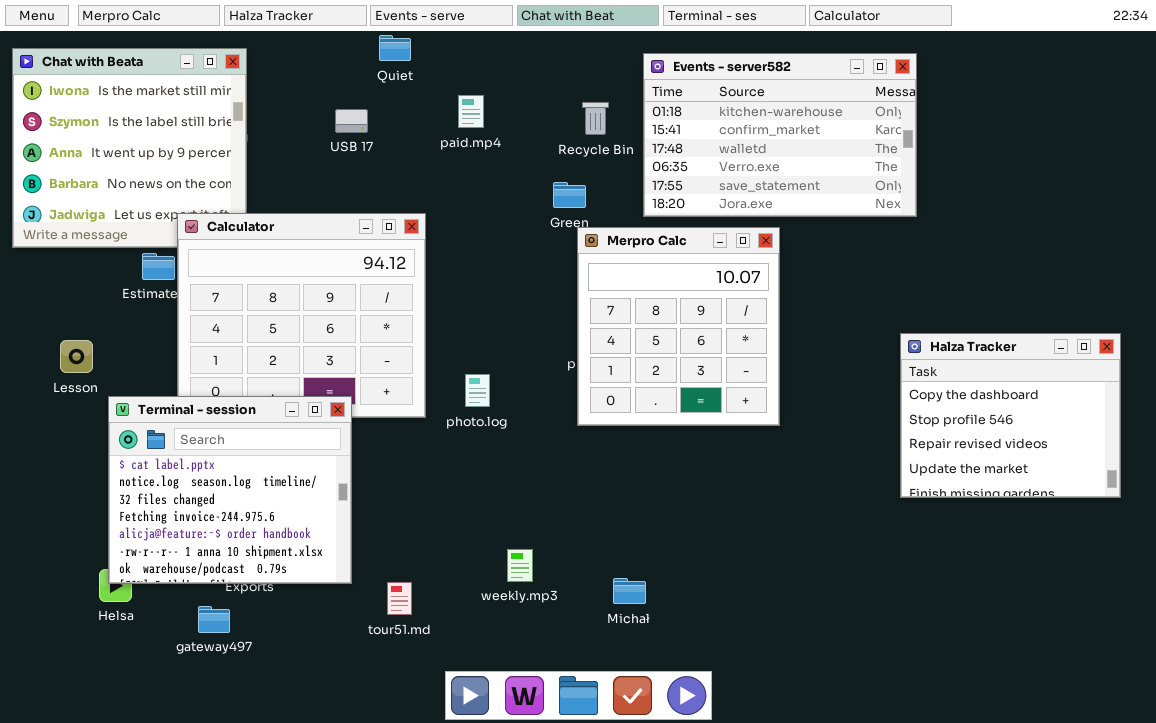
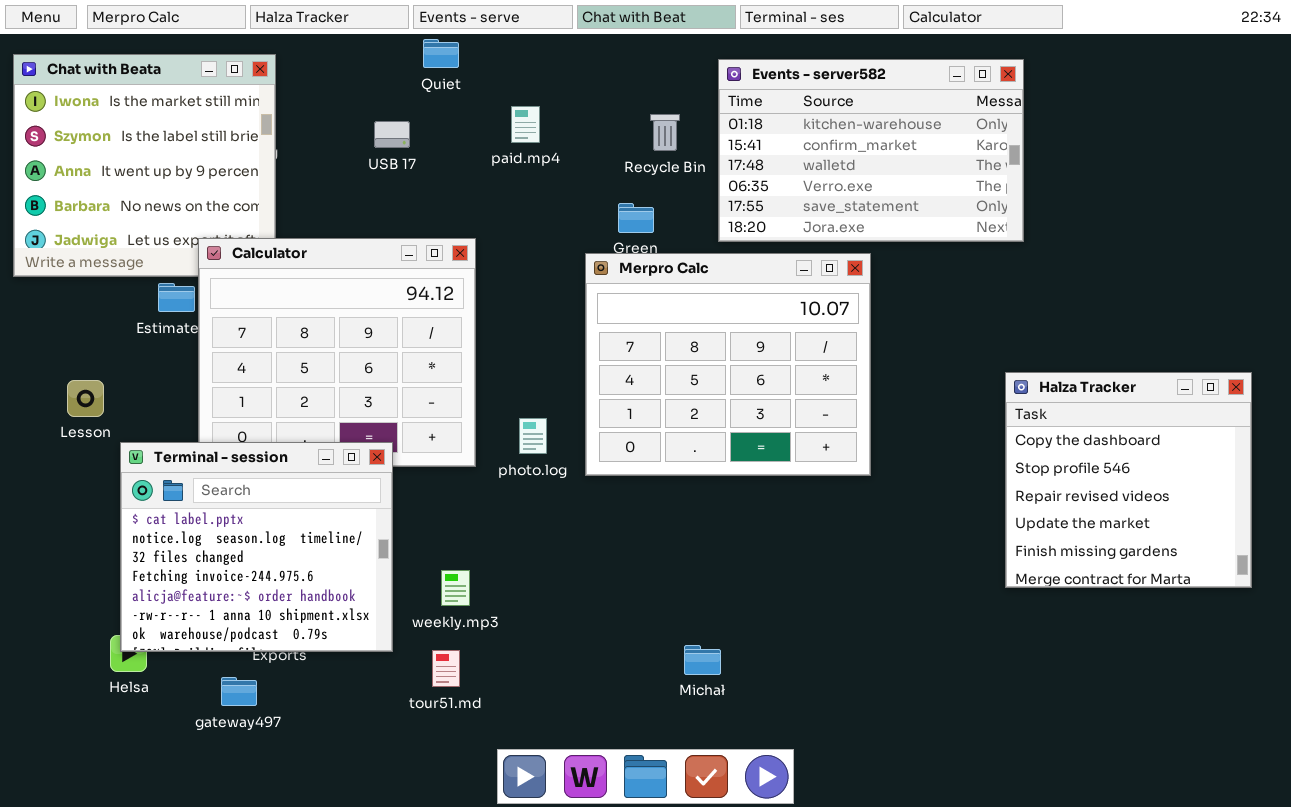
Merpro Calc: [577,227,780,426] -> [585,253,871,476], resized
Halza Tracker: [900,333,1121,498] -> [1005,372,1252,588], resized
weekly.mp3: [507,549,533,582] -> [441,570,470,606], moved

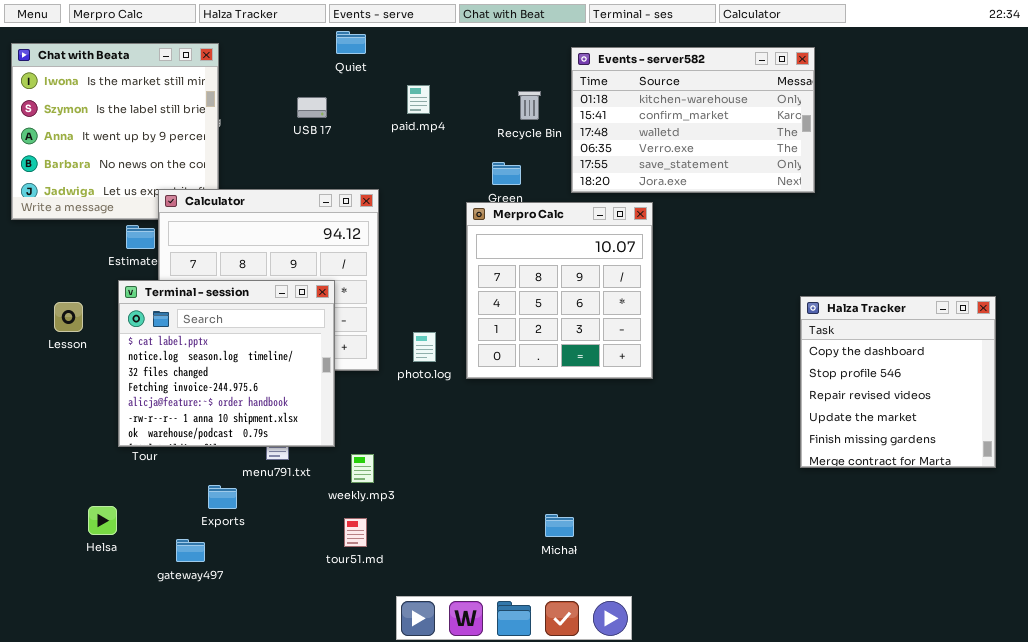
Merpro Calc: [585,253,871,476] -> [466,202,653,379], resized
Terminal - session: [120,442,393,652] -> [118,280,335,447], moved

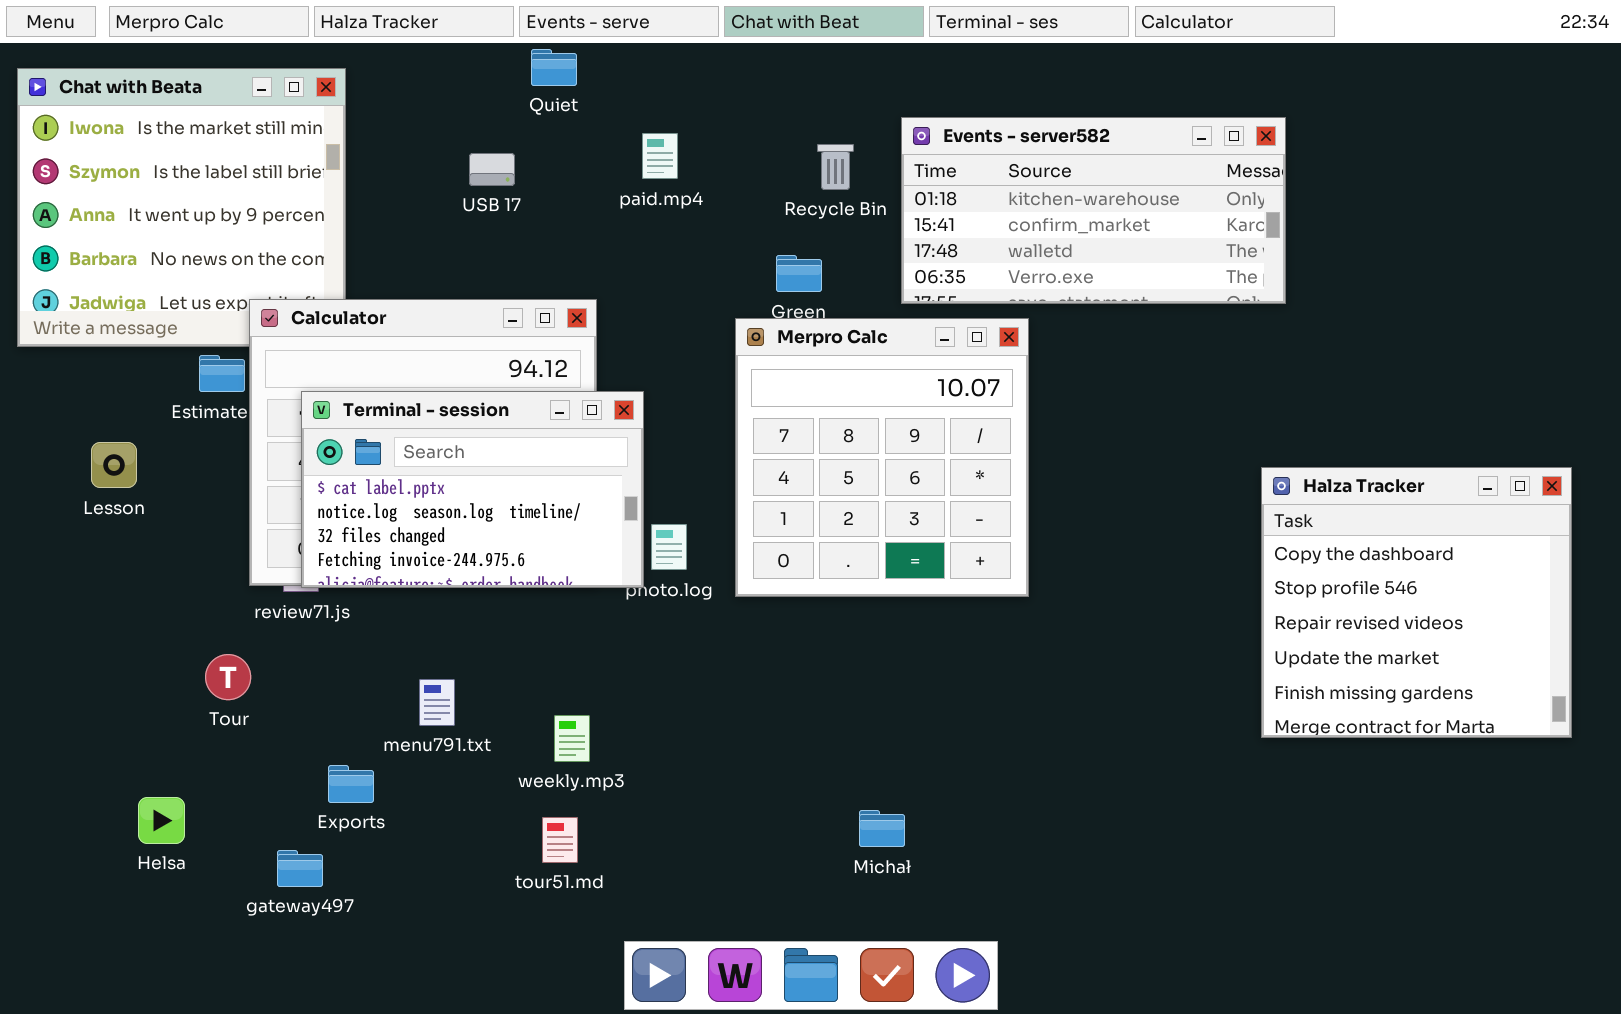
Events - server582: [571,47,815,193] -> [901,117,1286,304], resized
Terminal - session: [118,280,335,447] -> [301,391,644,588], moved, resized
Lesson: [54,302,83,332] -> [91,442,137,488], moved

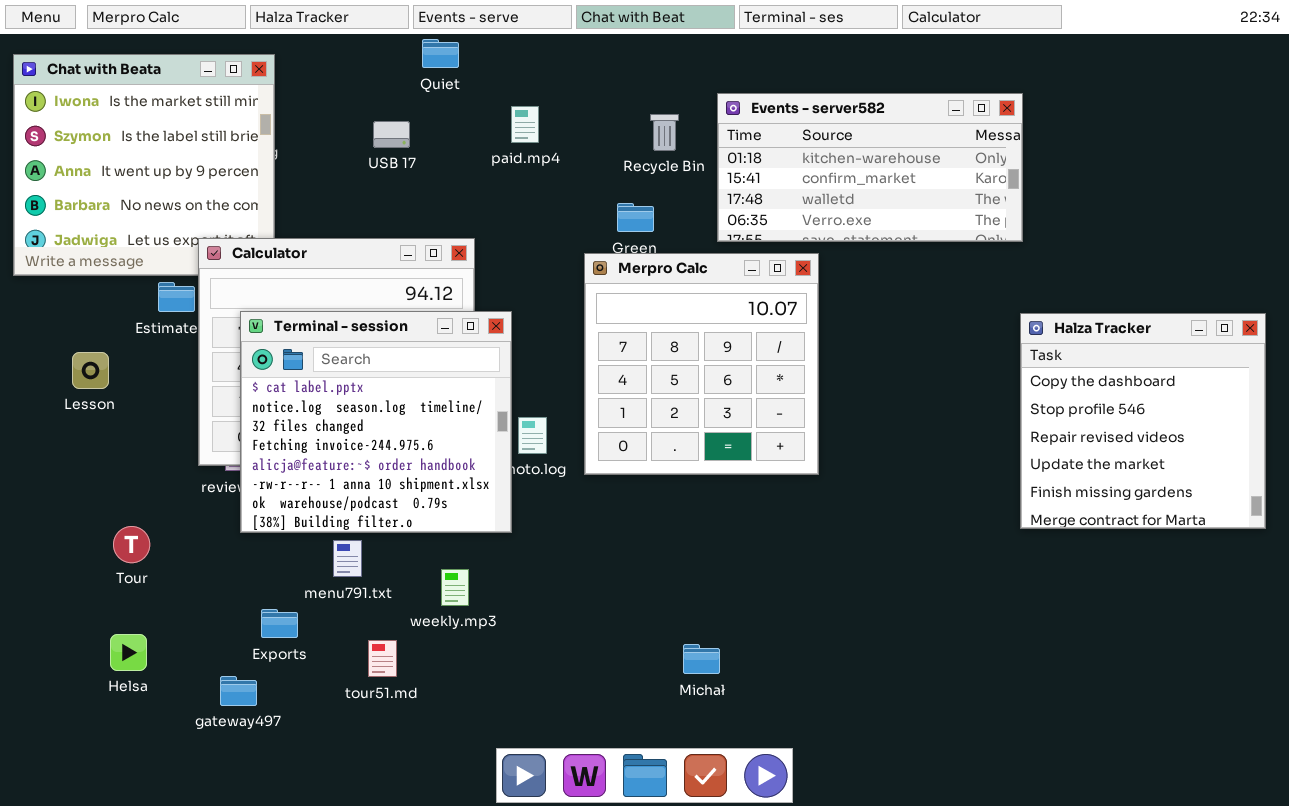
Terminal - session: [301,391,644,588] -> [240,311,512,533], resized
Halza Tracker: [1261,467,1572,738] -> [1020,313,1266,529], moved
Tour: [205,654,251,700] -> [113,526,150,563], moved
tour51.md: [542,817,578,863] -> [368,640,397,677], moved

